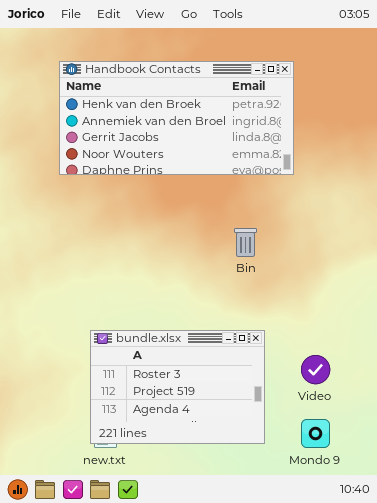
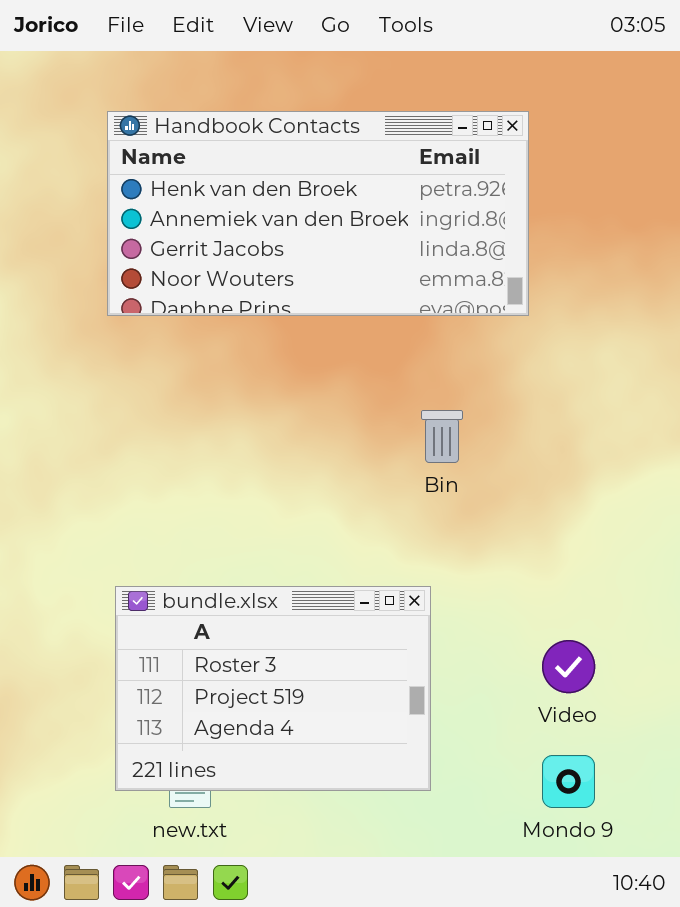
bundle.xlsx: [90,330,265,444] -> [115,586,431,791], moved

